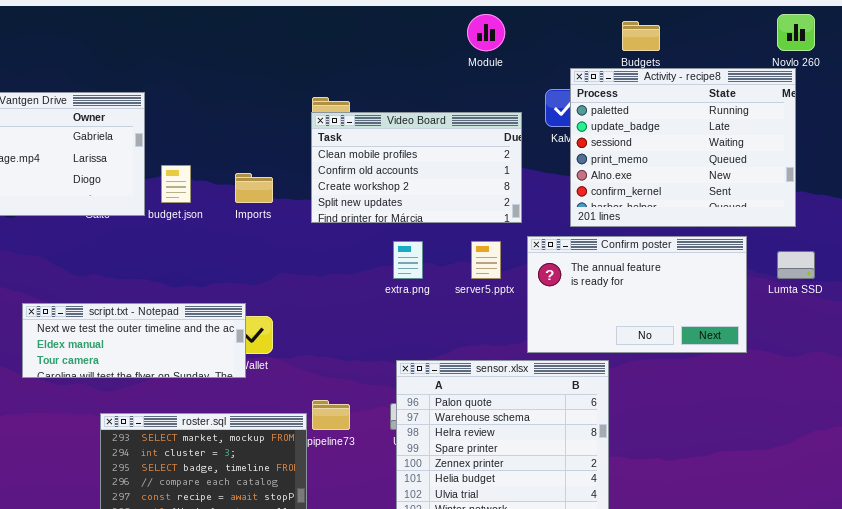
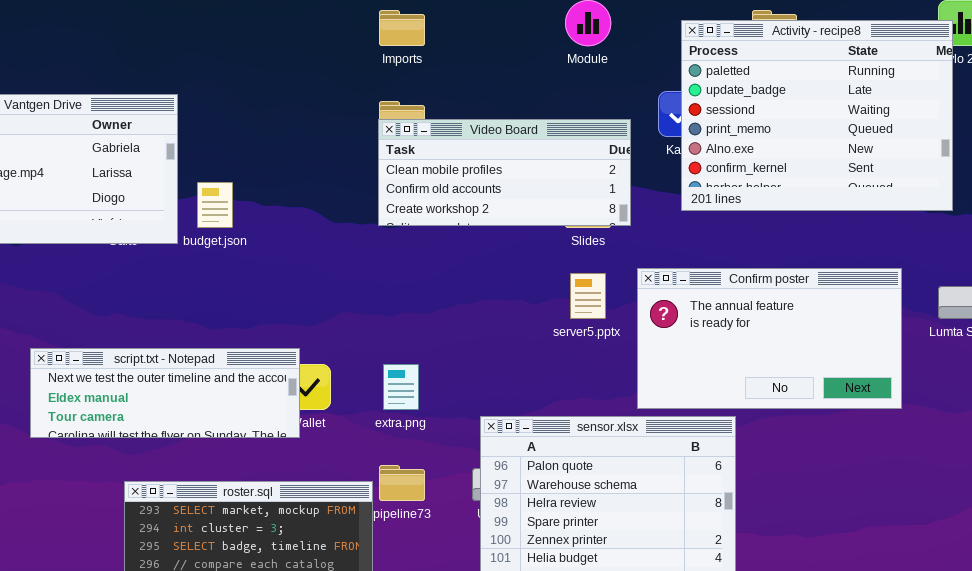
Activity - recipe8: [570,68,796,227] -> [681,20,953,211], moved
Video Board: [311,112,522,223] -> [378,119,631,226], resized
Imports: [235,173,273,203] -> [379,10,425,46], moved
extra.png: [393,241,423,279] -> [383,364,419,410], moved

